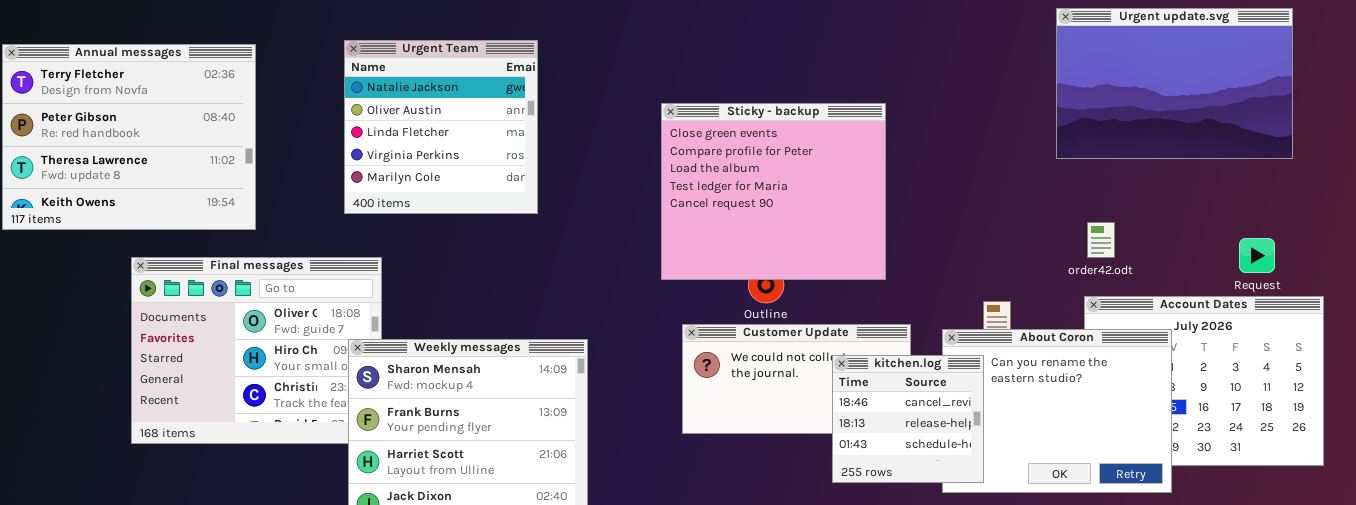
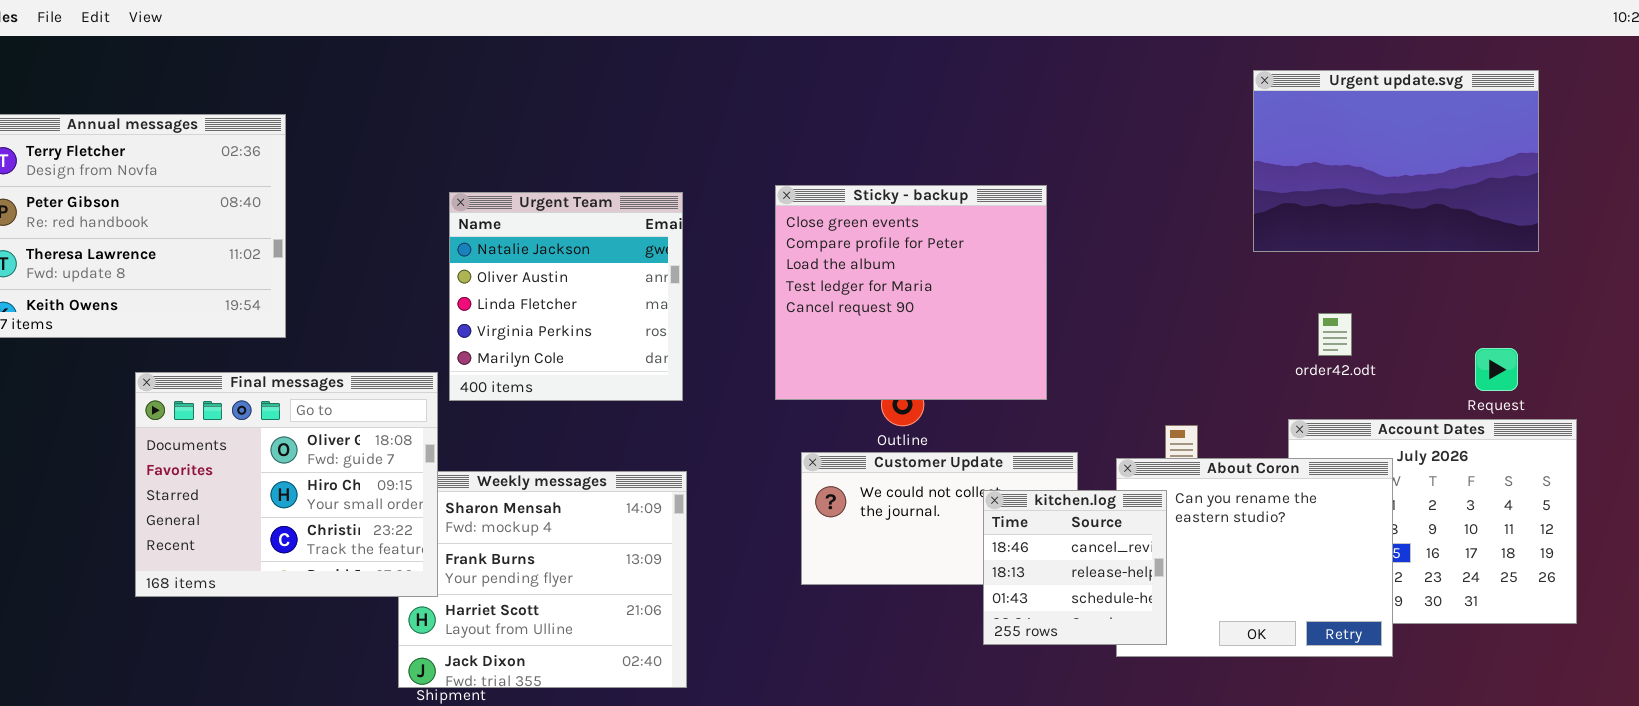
Urgent Team: [344,40,538,214] -> [449,192,683,401], moved
order42.odt: [1087,222,1115,258] -> [1318,313,1352,356], moved
Final messages: [131,257,382,444] -> [135,372,438,597], raised

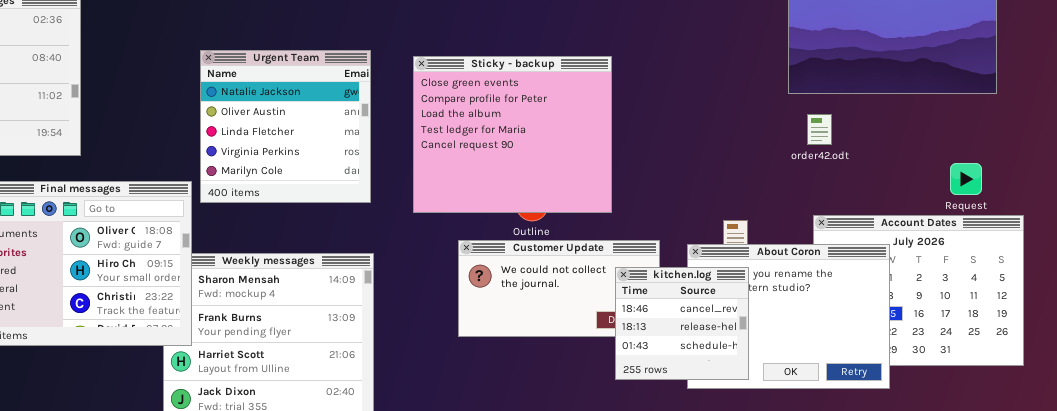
Sticky - backup: [775,185,1047,400] -> [413,56,612,213], moved
order42.odt: [1318,313,1352,356] -> [807,114,832,145], moved
kitchen.log: [983,490,1167,645] -> [615,267,749,380], moved

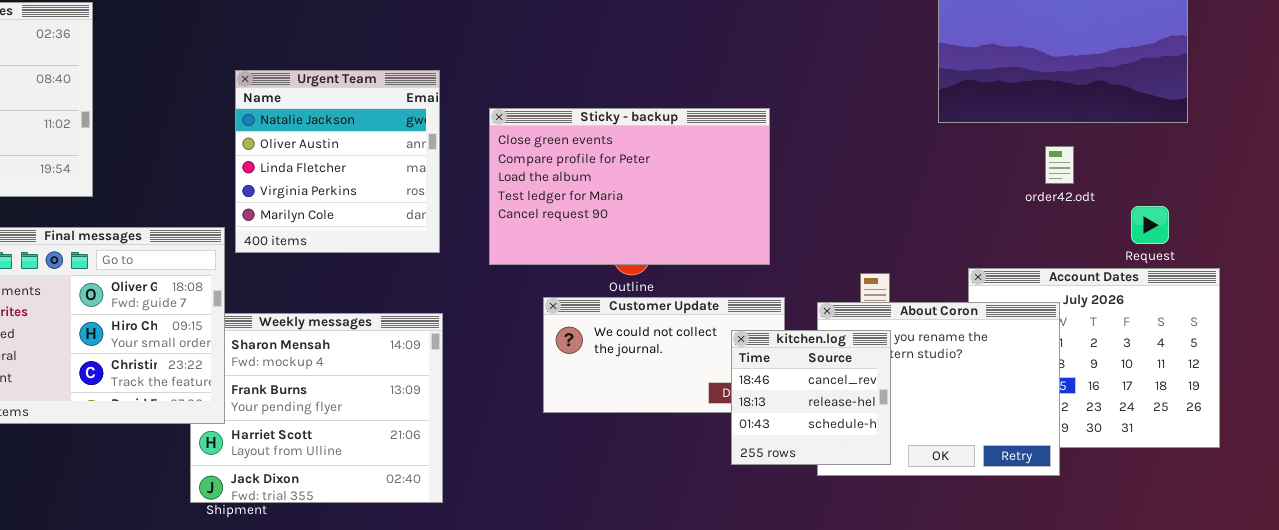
Sticky - backup: [413,56,612,213] -> [489,108,770,265], resized
order42.odt: [807,114,832,145] -> [1045,146,1074,184], moved

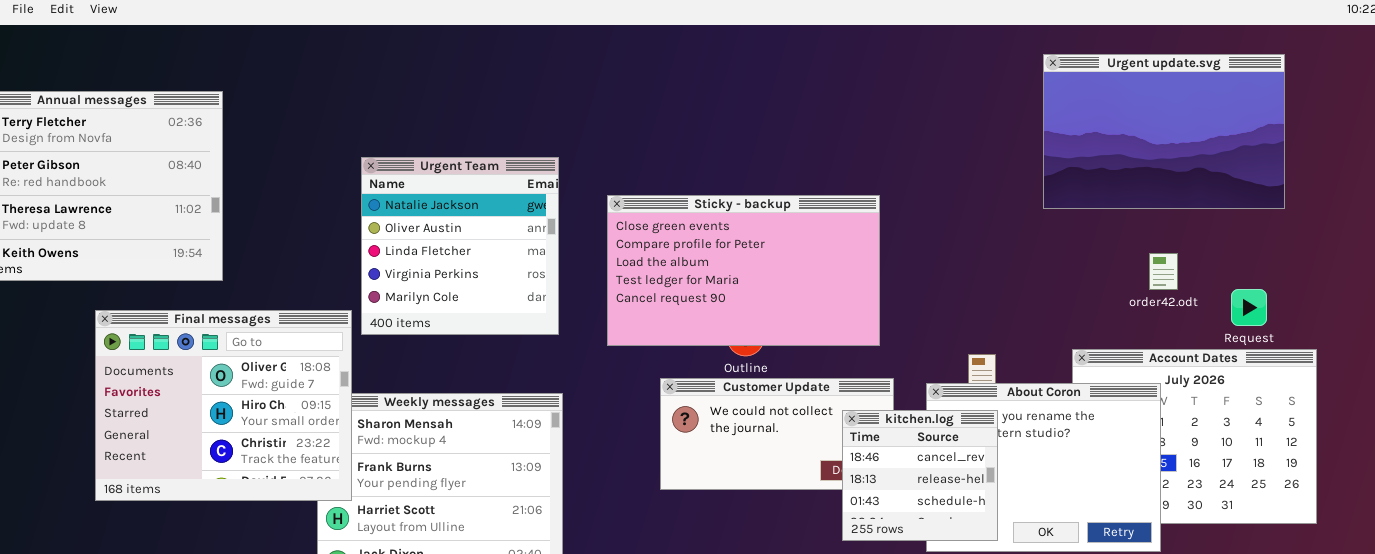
order42.odt: [1045,146,1074,184] -> [1149,253,1178,290], moved

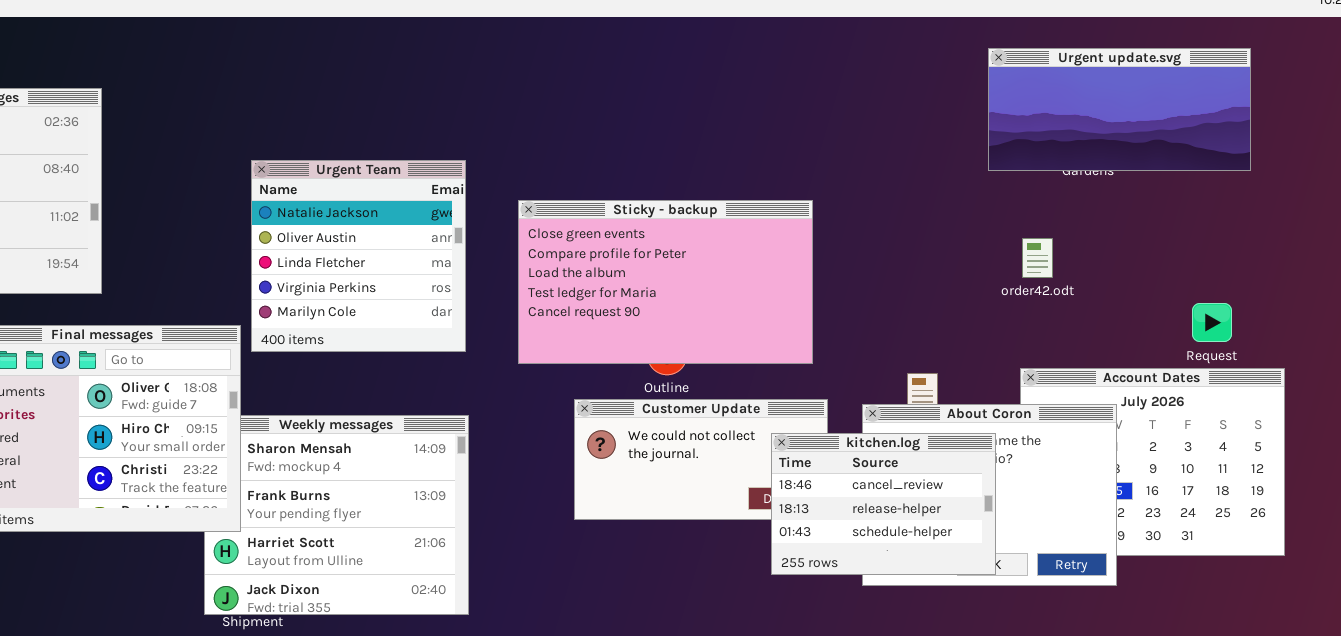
Urgent update.svg: [1043,54,1285,209] -> [988,48,1251,171], resized
order42.odt: [1149,253,1178,290] -> [1022,238,1053,278], moved
kitchen.log: [842,410,998,541] -> [771,433,996,575], resized

